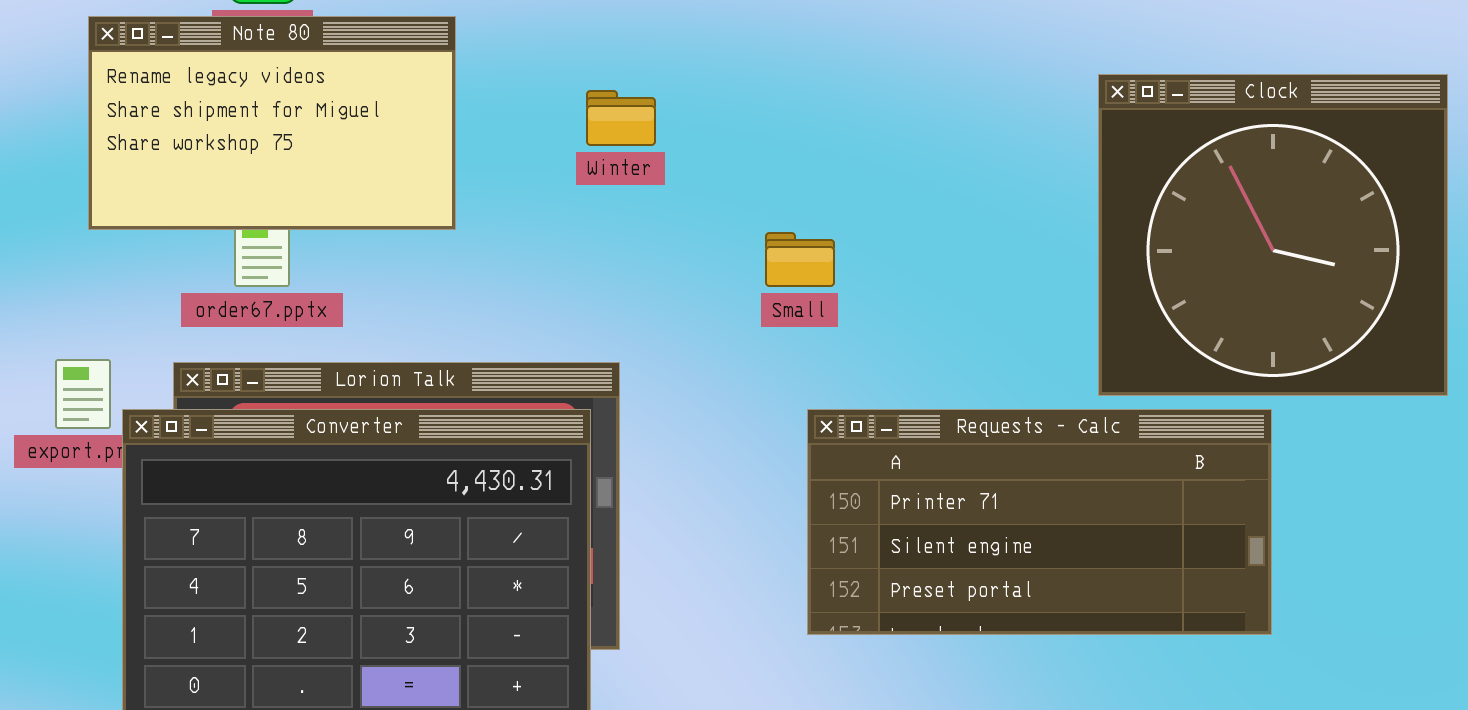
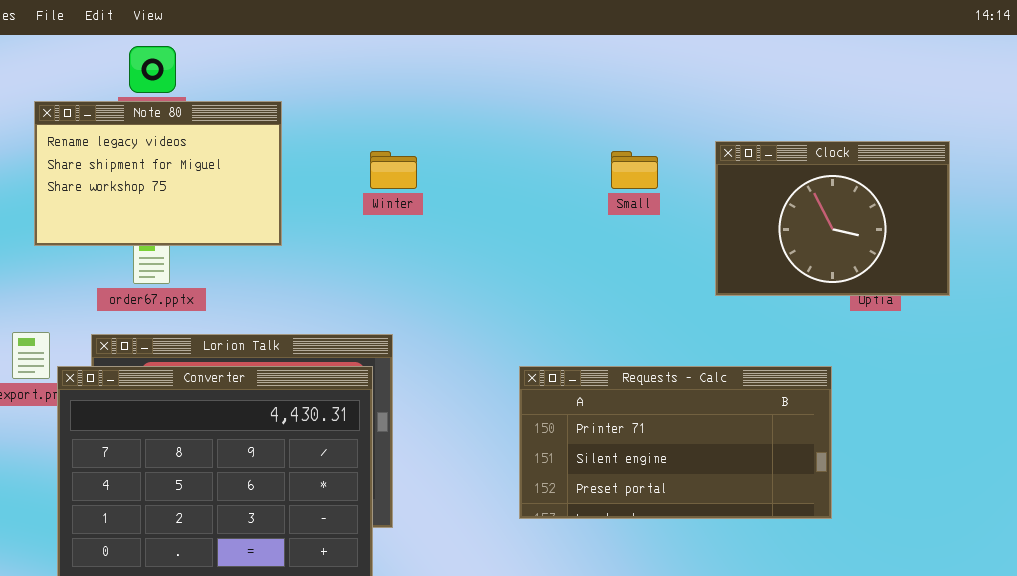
Clock: [1098,74,1448,396] -> [715,141,950,296], resized
Small: [765,232,835,287] -> [611,151,658,189], moved

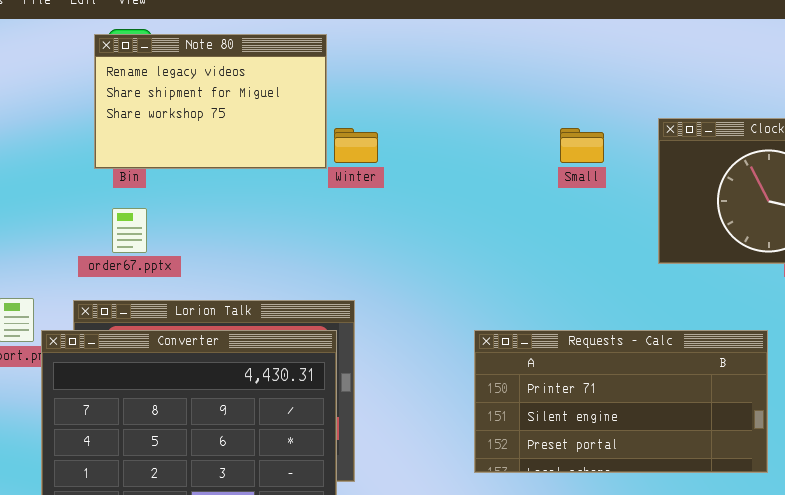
Note 80: [34,101,282,246] -> [94,34,327,169], moved

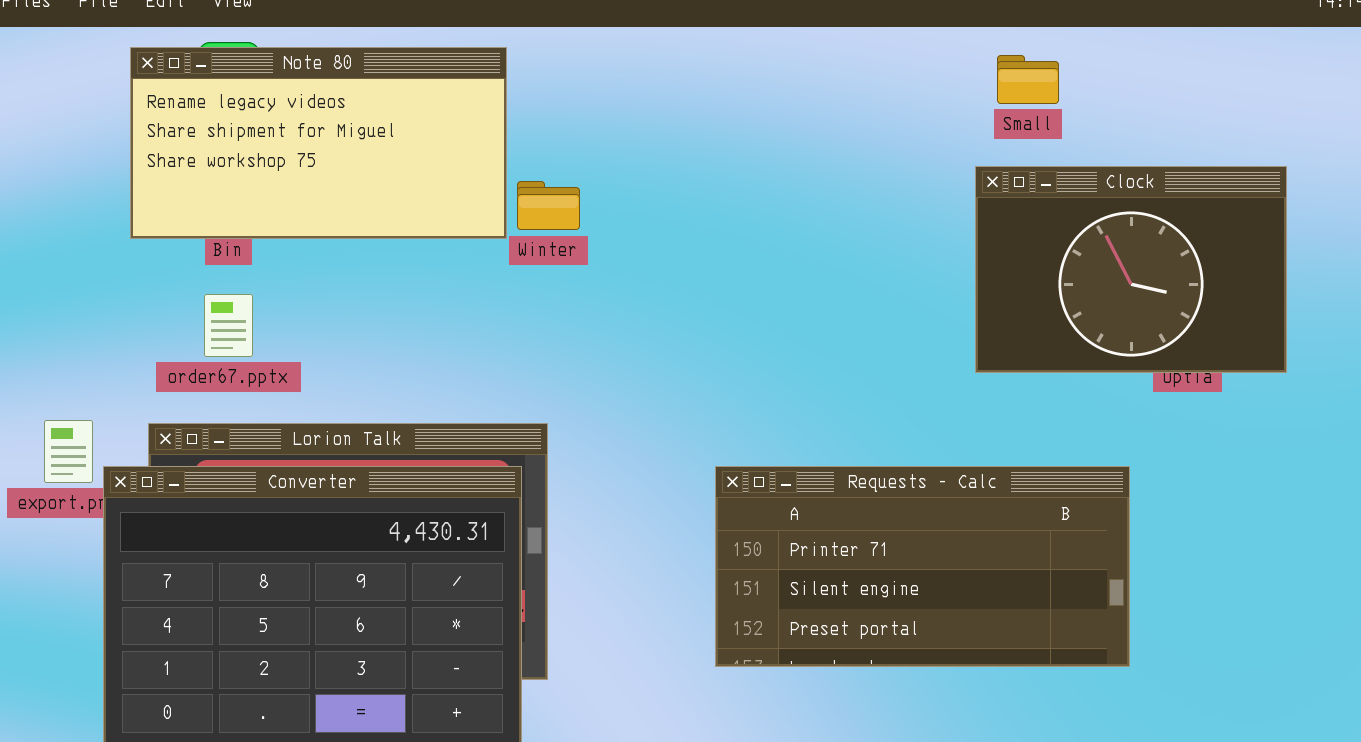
Note 80: [94,34,327,169] -> [130,47,507,239], resized
Small: [560,128,604,163] -> [997,55,1059,104], moved

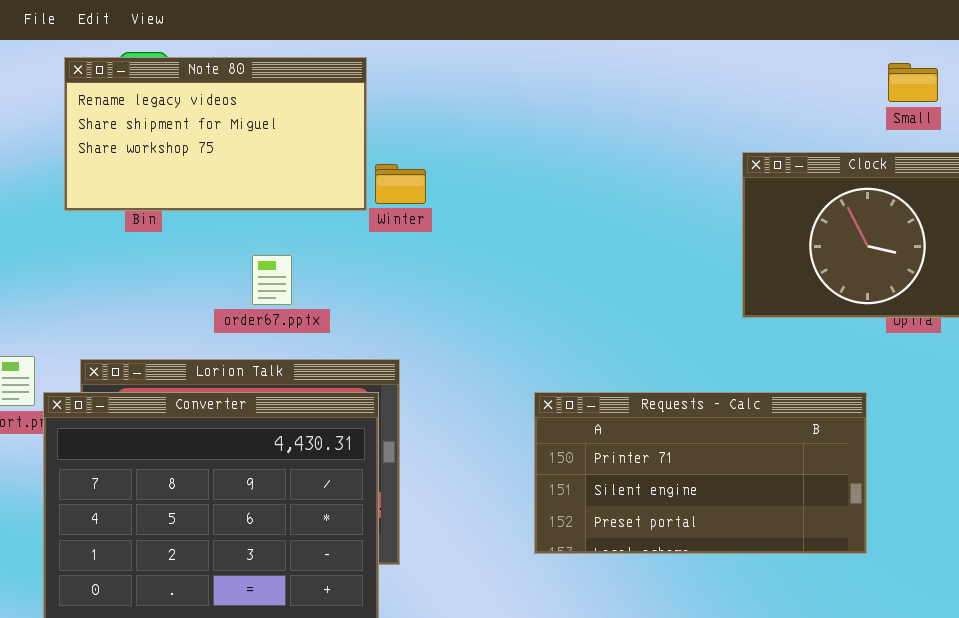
Small: [997,55,1059,104] -> [888,63,938,102], moved
order67.pptx: [204,294,253,357] -> [252,255,292,305], moved

